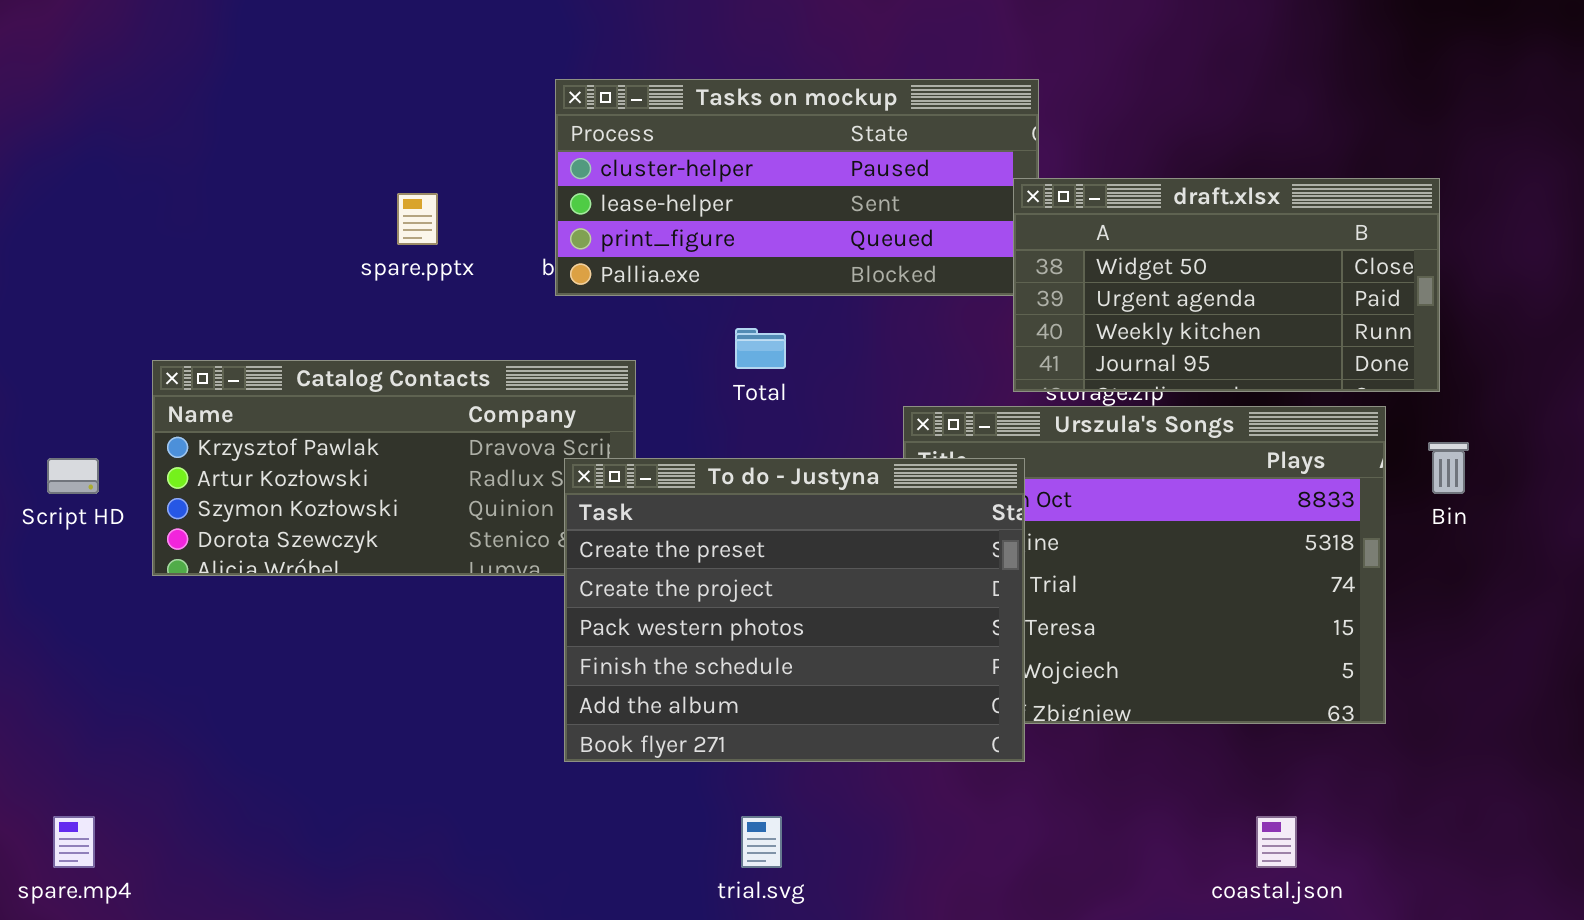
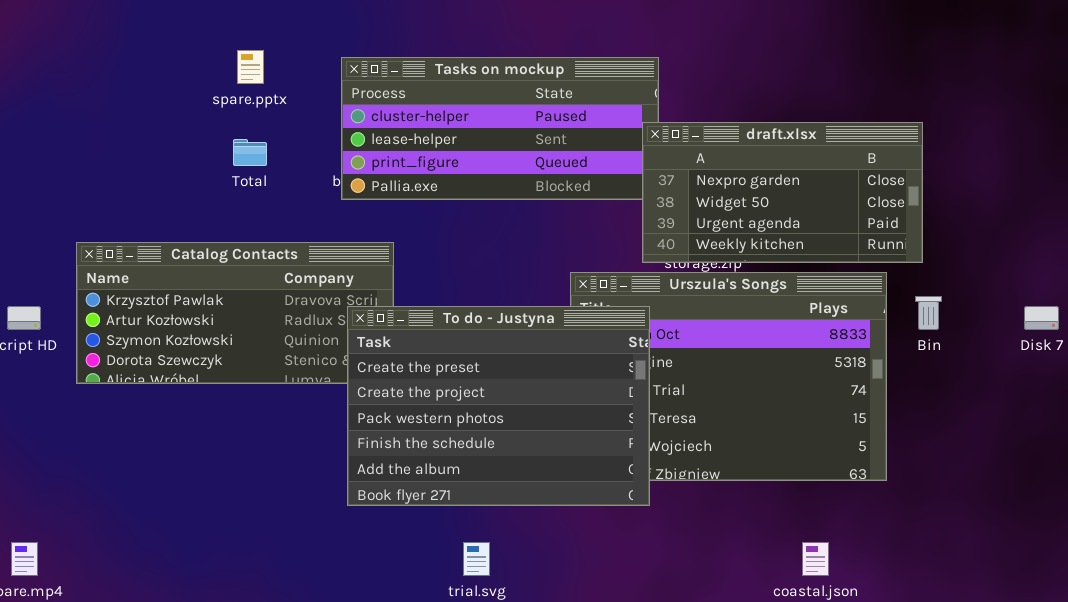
draft.xlsx: [1013,178,1440,392] -> [642,122,923,263], scrolled up 1 row
spare.pptx: [397,193,438,245] -> [237,50,264,84], moved
Total: [735,328,786,369] -> [233,139,267,166], moved

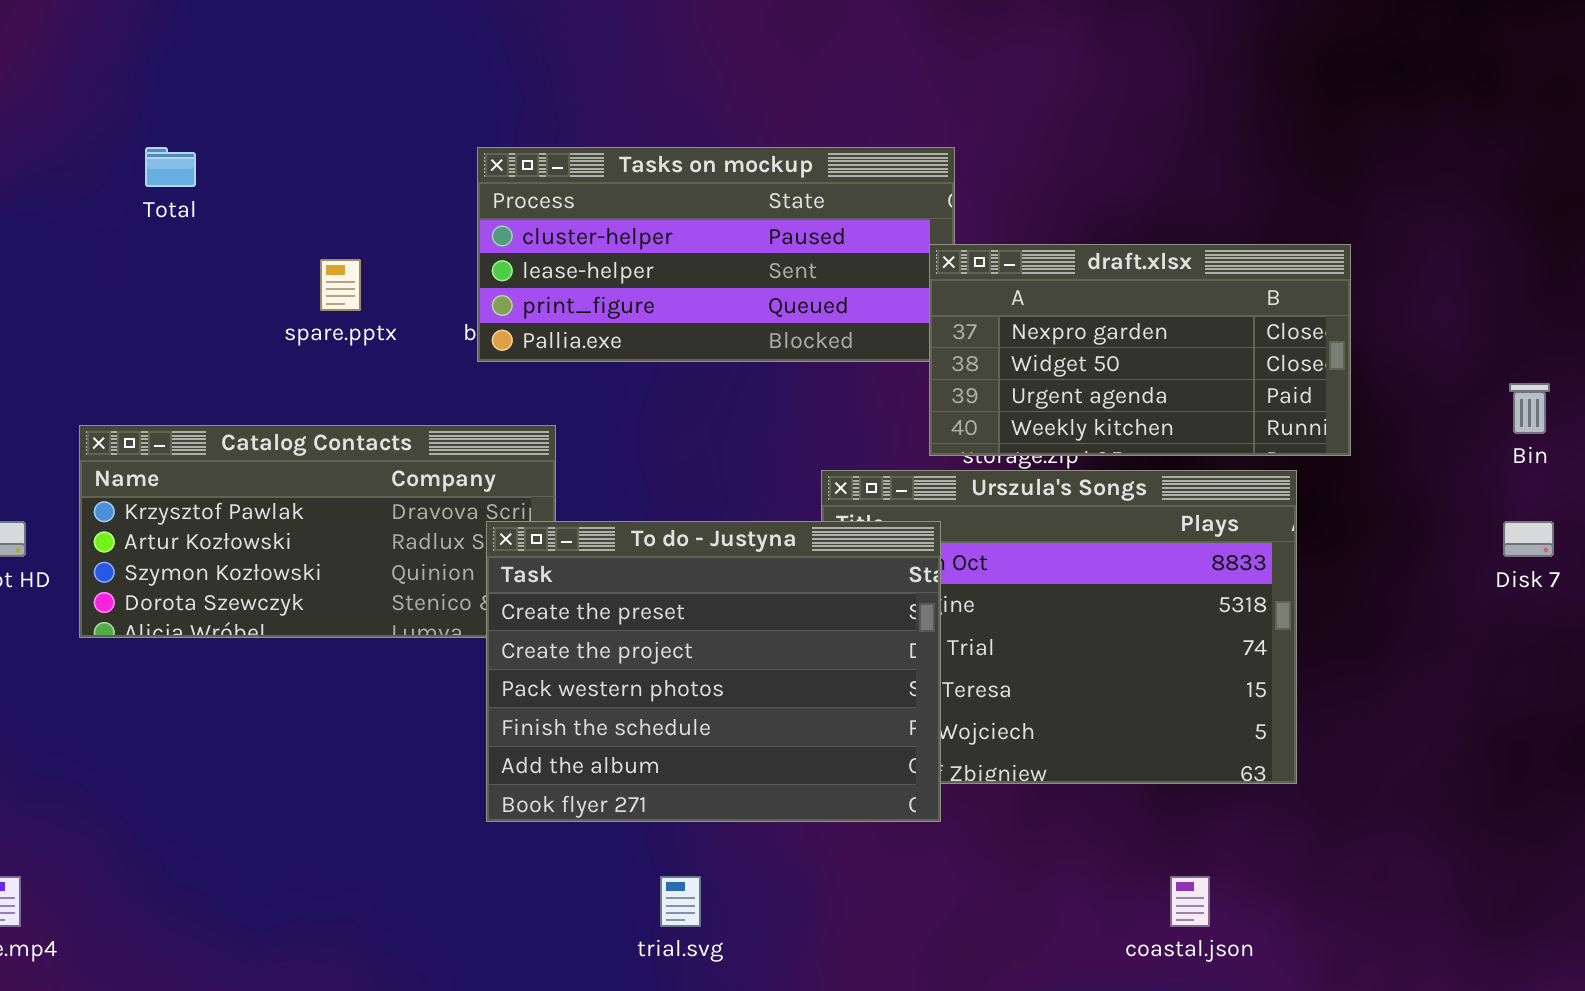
spare.pptx: [237,50,264,84] -> [320,259,361,311], moved
Total: [233,139,267,166] -> [145,147,196,187], moved
Bin: [915,296,942,330] -> [1509,383,1550,434], moved

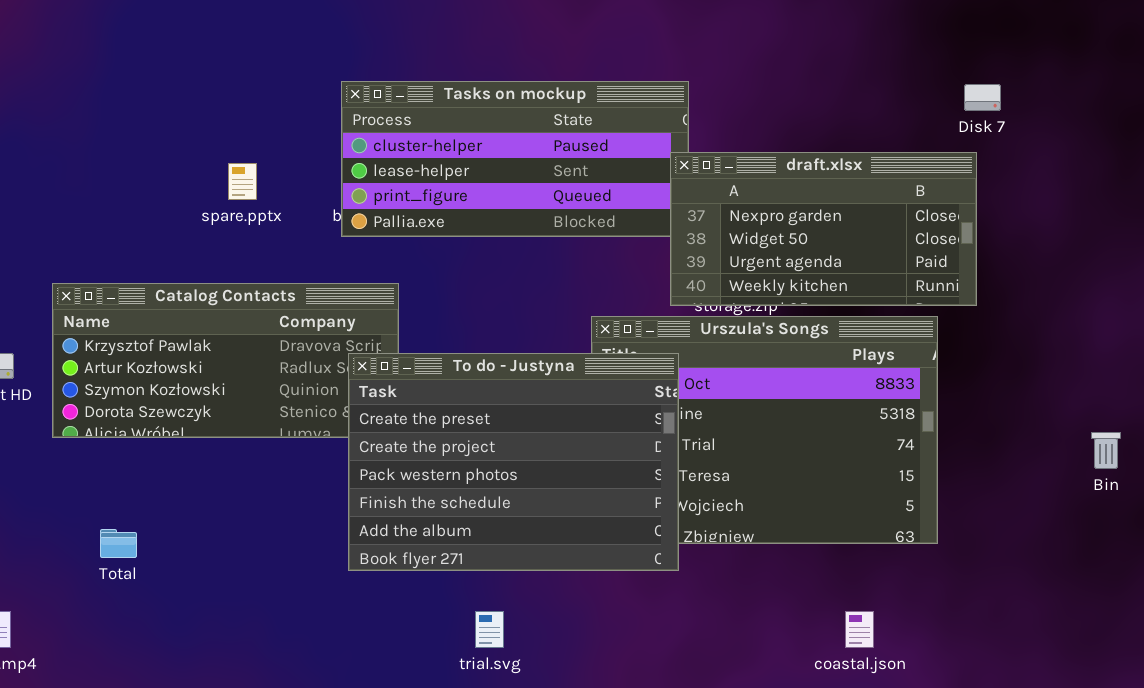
Total: [145,147,196,187] -> [100,529,137,558], moved
Bin: [1509,383,1550,434] -> [1091,432,1121,469], moved
Disk 7: [1503,521,1554,557] -> [964,84,1001,111], moved

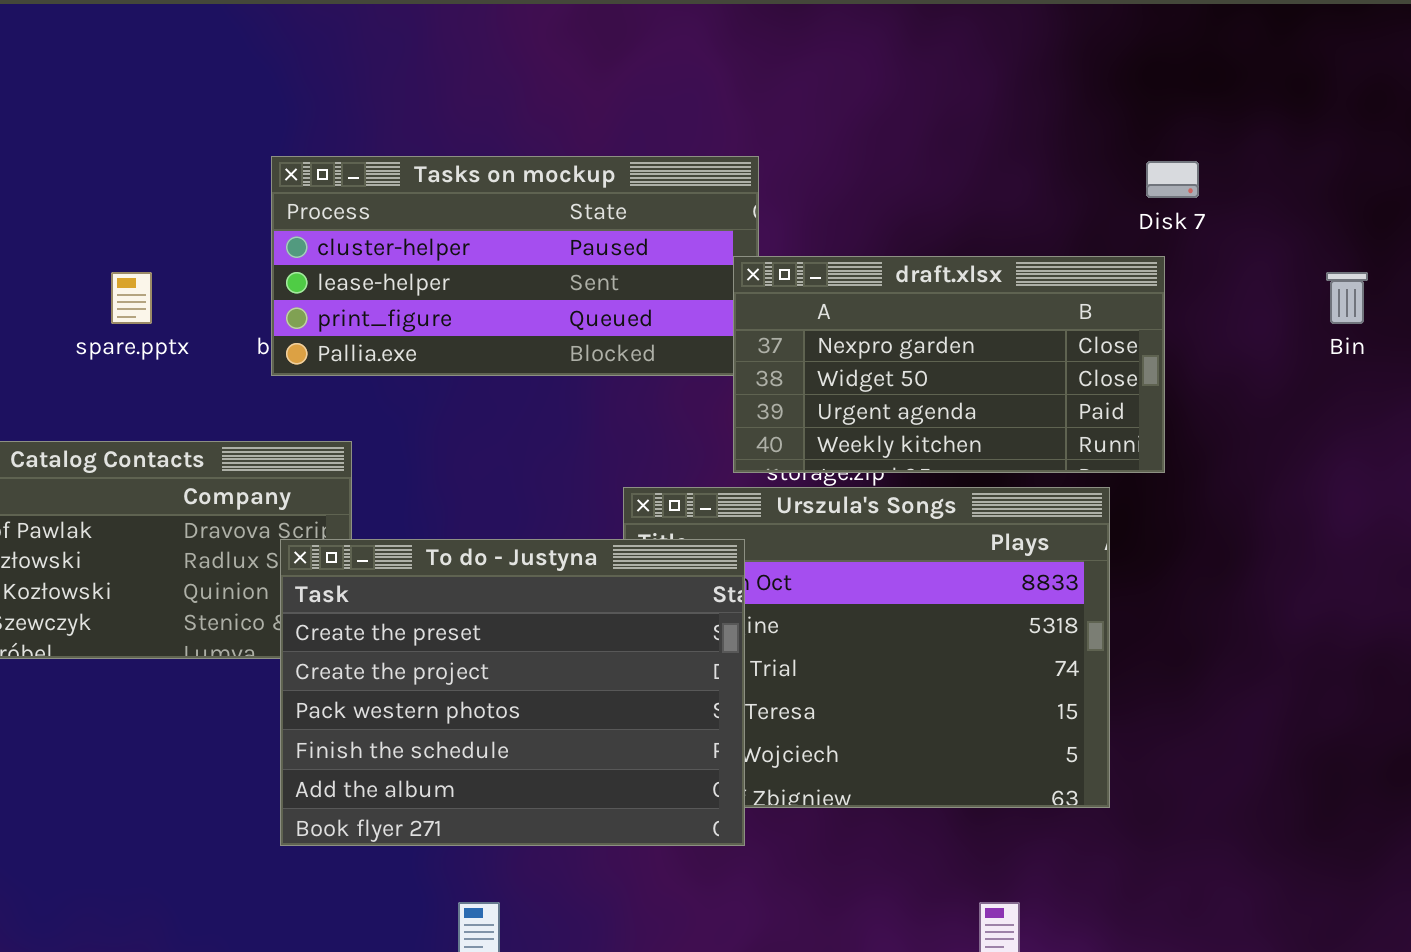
Bin: [1091,432,1121,469] -> [1326,272,1368,324], moved

